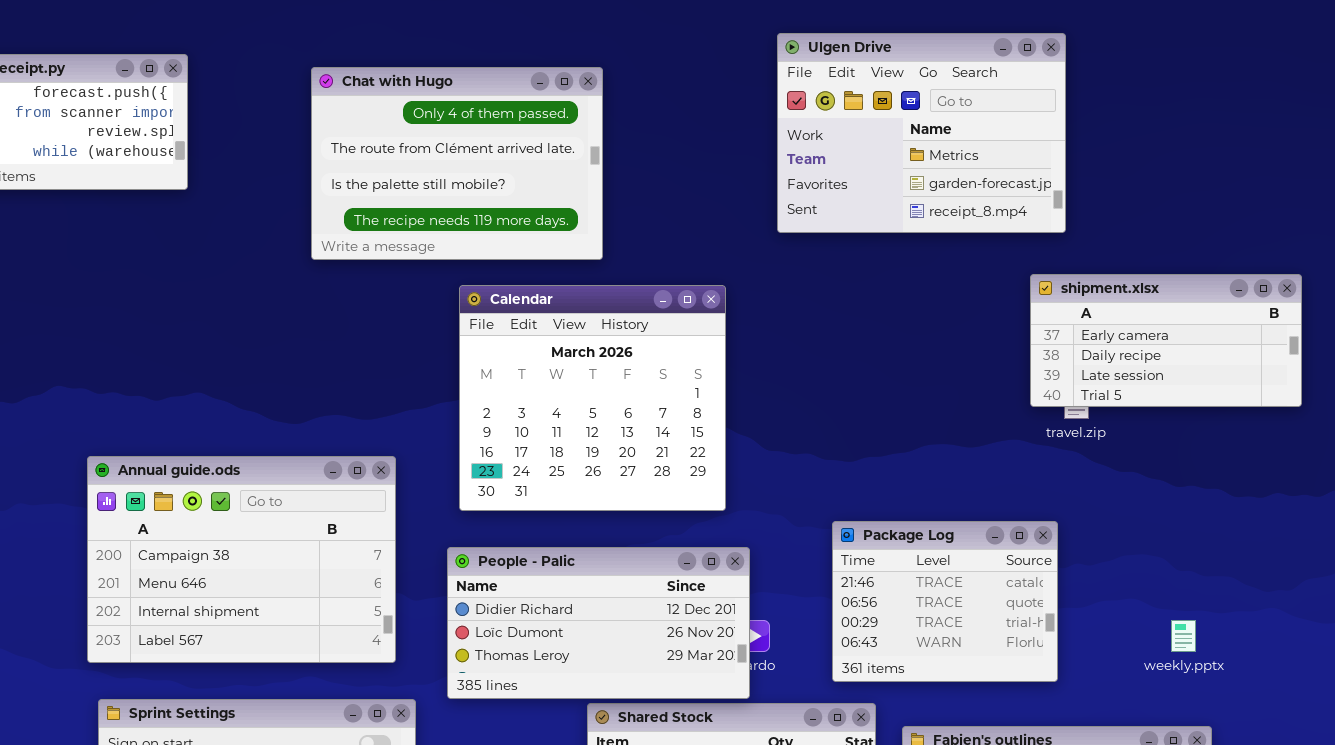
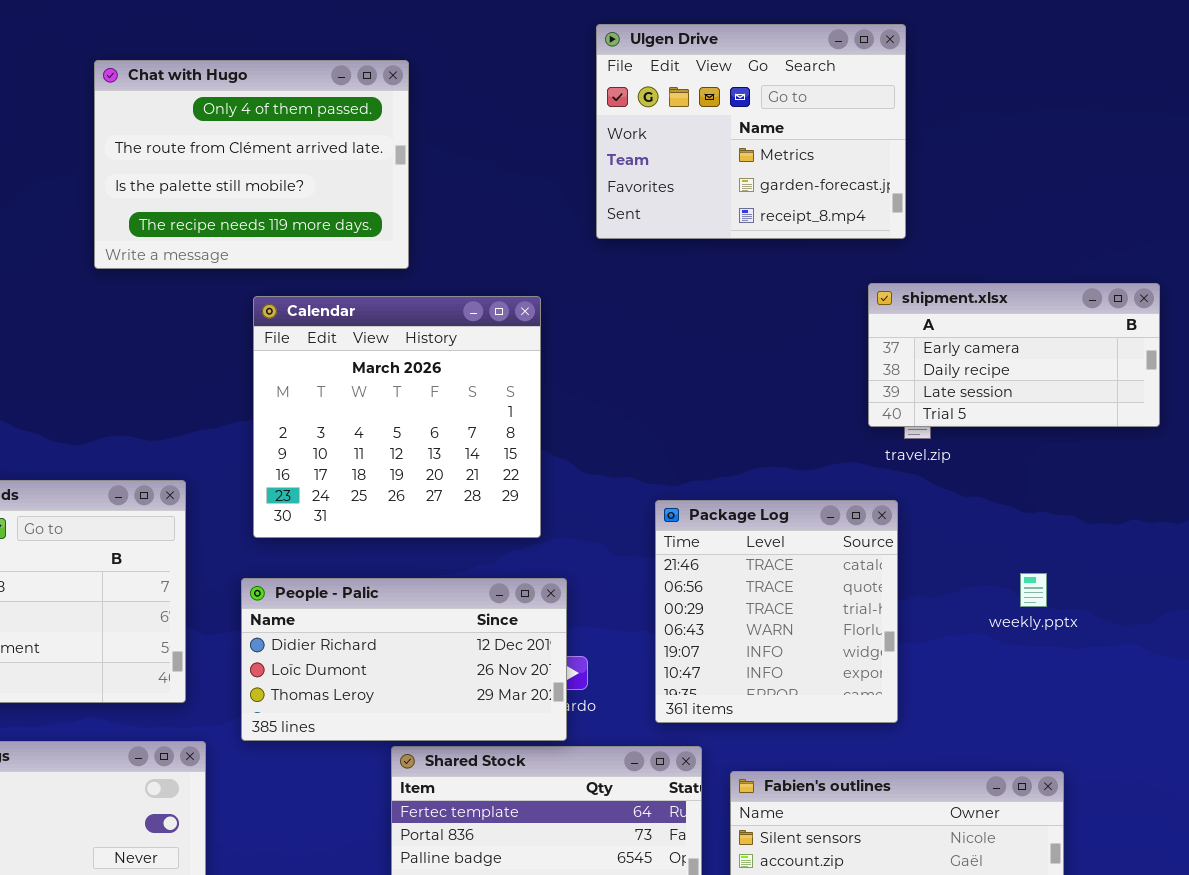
Package Log: [832,521,1058,682] -> [655,500,898,723], resized
weekly.pptx: [1171,620,1196,652] -> [1020,573,1047,607], moved

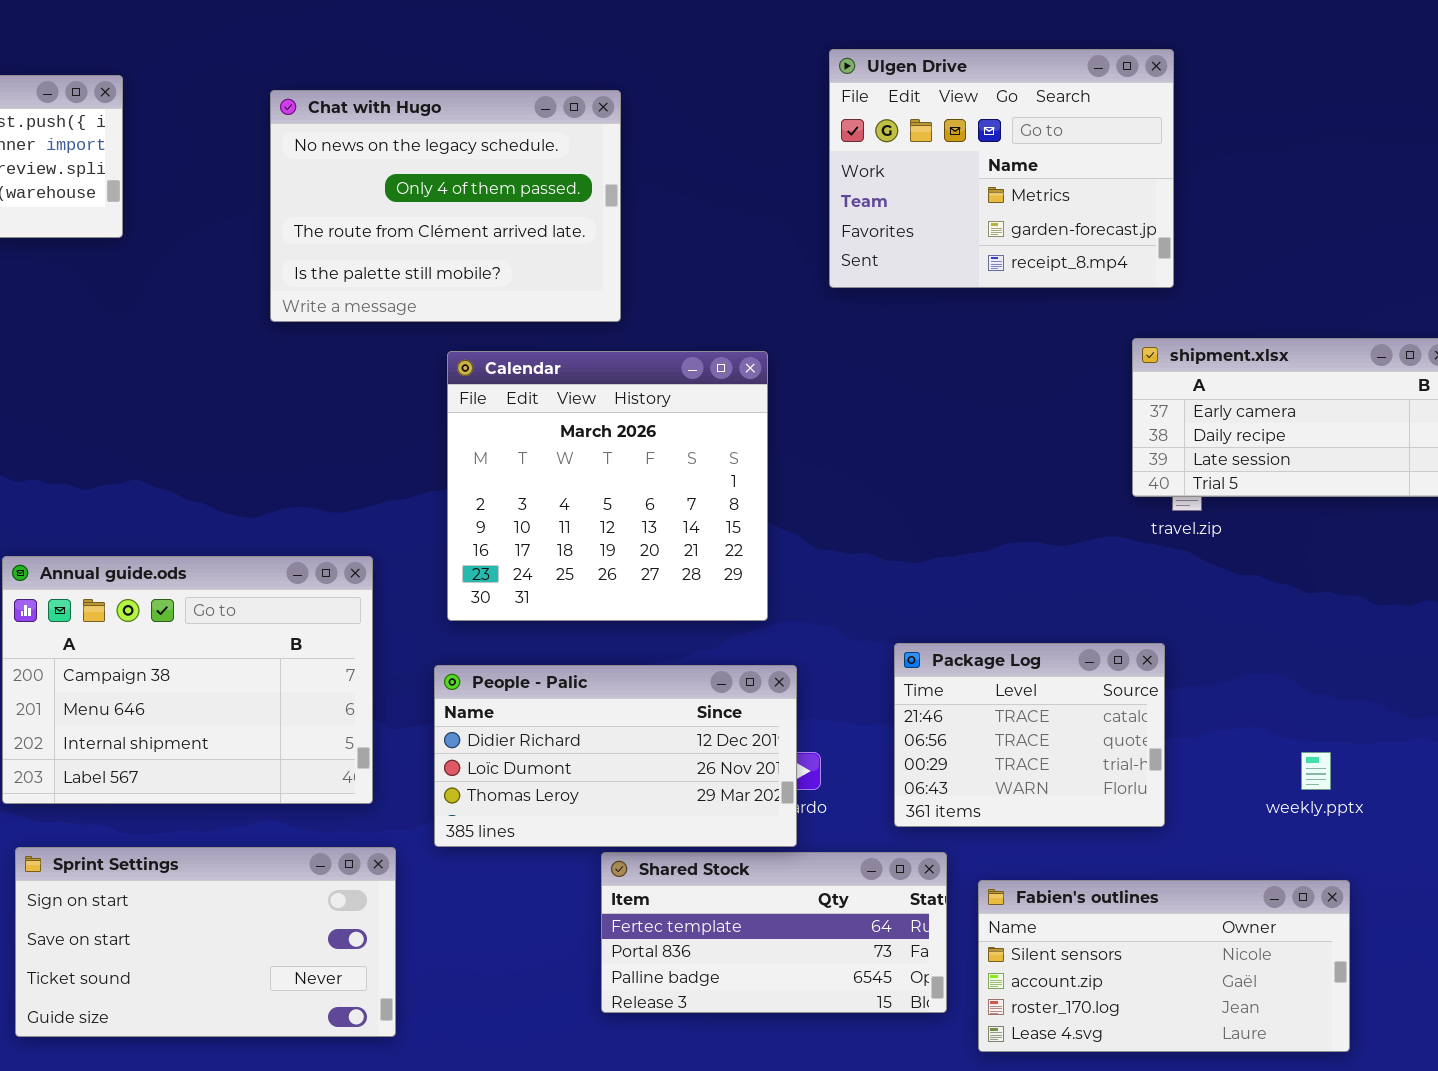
Chat with Hugo: [94,60,409,269] -> [270,90,621,322], scrolled up 1 row
Package Log: [655,500,898,723] -> [894,643,1165,827], resized
weekly.pptx: [1020,573,1047,607] -> [1301,752,1331,790], moved

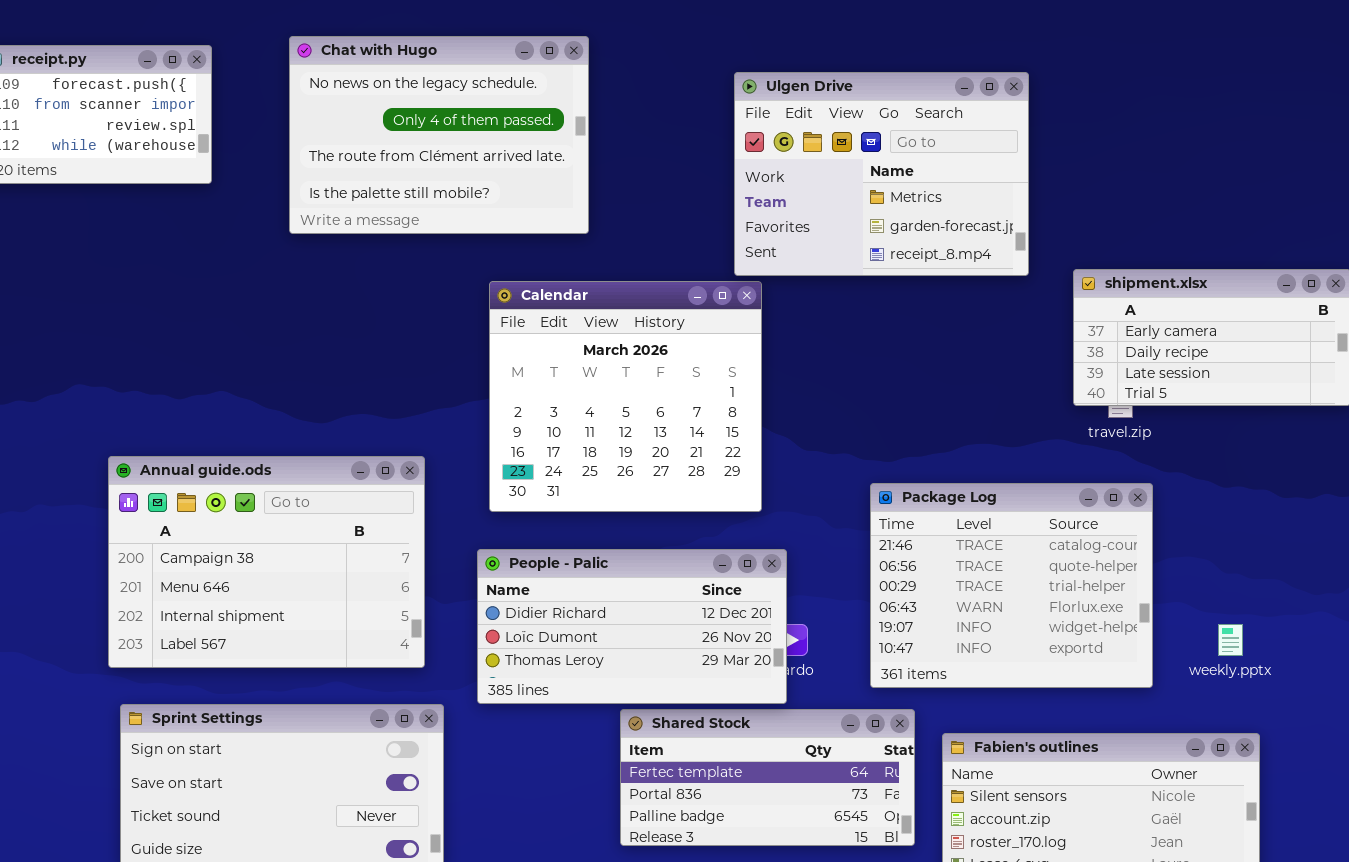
Ulgen Drive: [829,49,1174,288] -> [734,72,1029,276], moved
Chat with Hugo: [270,90,621,322] -> [289,36,589,234], moved
Package Log: [894,643,1165,827] -> [870,483,1153,688], resized

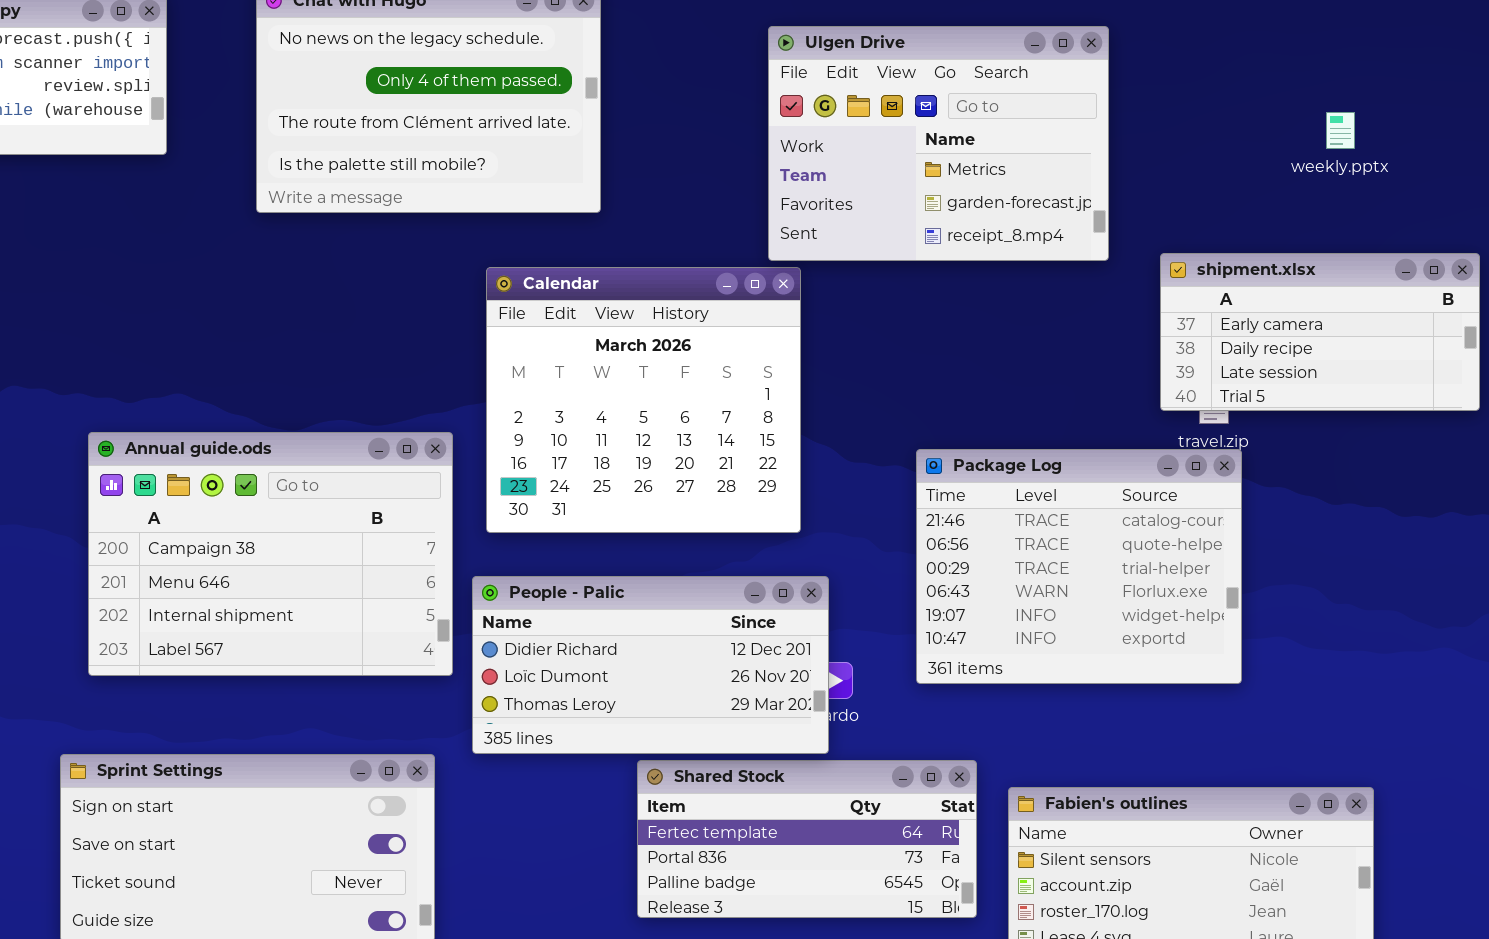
Annual guide.ods: [108,456,425,668] -> [88,432,453,676], moved
Package Log: [870,483,1153,688] -> [916,449,1242,684], moved
weekly.pptx: [1218,624,1243,656] -> [1326,112,1355,149], moved

